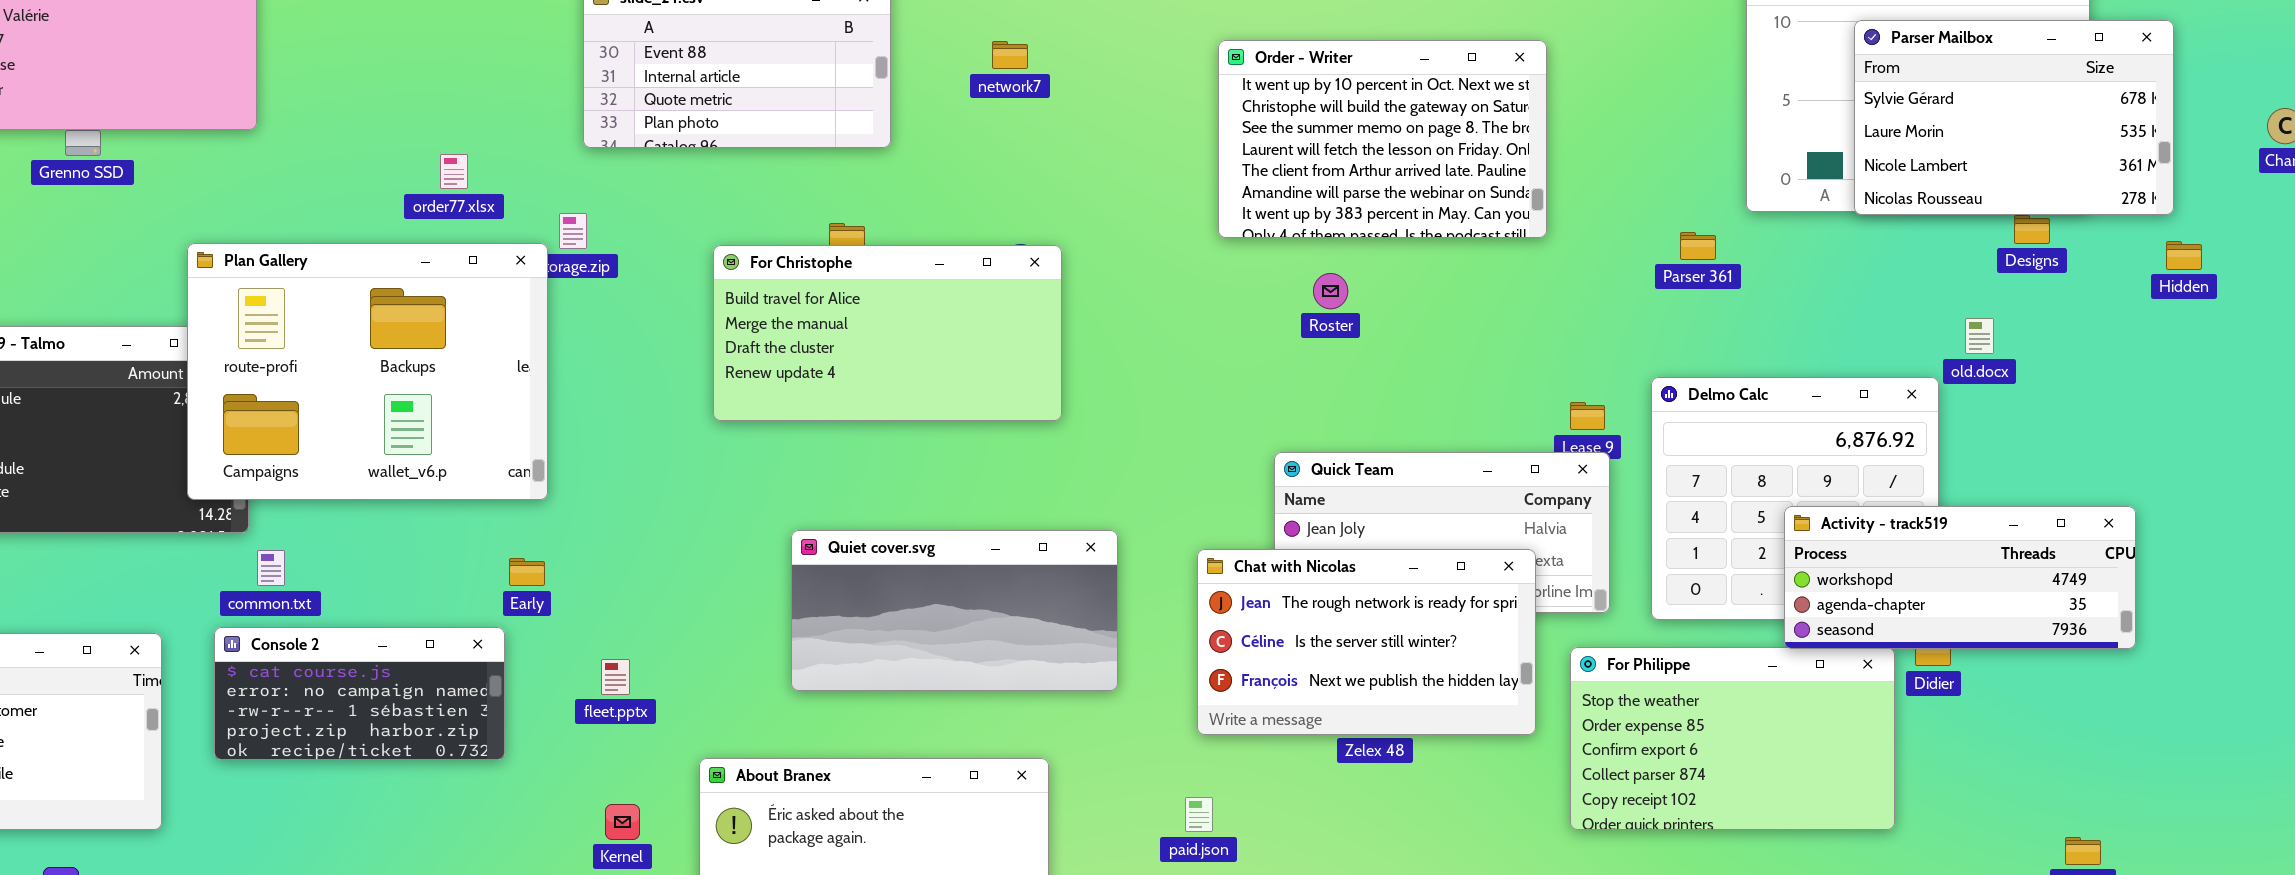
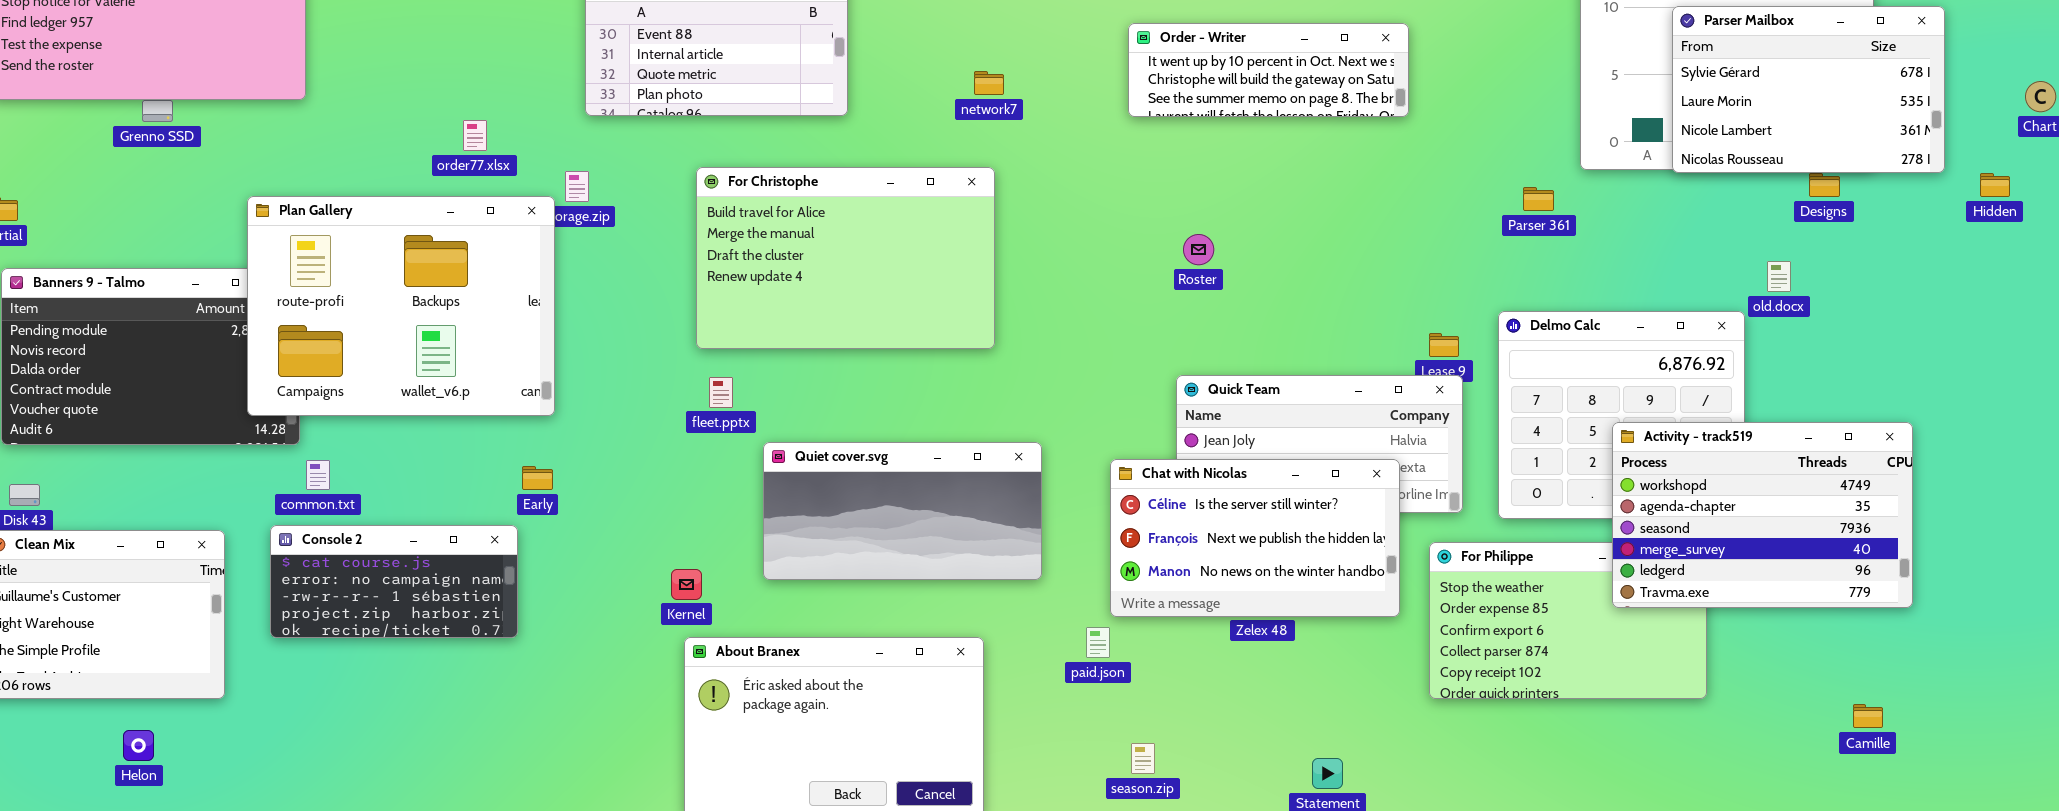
Order - Writer: [1218,40,1547,238] -> [1128,23,1409,117], resized
network7: [992,41,1028,69] -> [974,71,1004,95], moved
Hidden: [2166,241,2202,270] -> [1980,173,2010,197], moved
For Christophe: [713,245,1062,421] -> [696,167,995,349], resized
Roster: [1313,273,1348,309] -> [1183,234,1214,265], moved
Activity - track519: [1784,506,2136,649] -> [1612,422,1913,608], resized
Chat with Nicolas: [1197,549,1536,735] -> [1110,459,1400,617], scrolled down 1 row
fleet.pptx: [601,659,630,695] -> [709,377,733,408], moved
paid.json: [1185,797,1213,832] -> [1086,627,1110,658], moved
Kernel: [605,804,640,840] -> [671,569,702,600], moved

